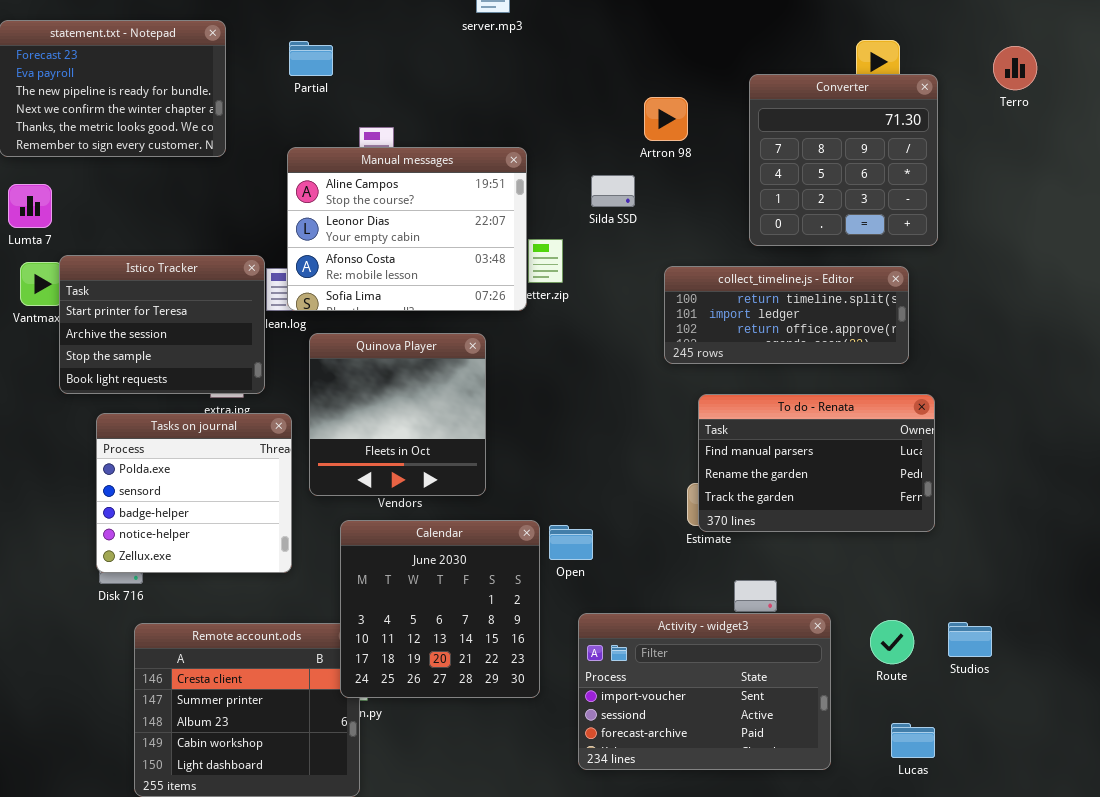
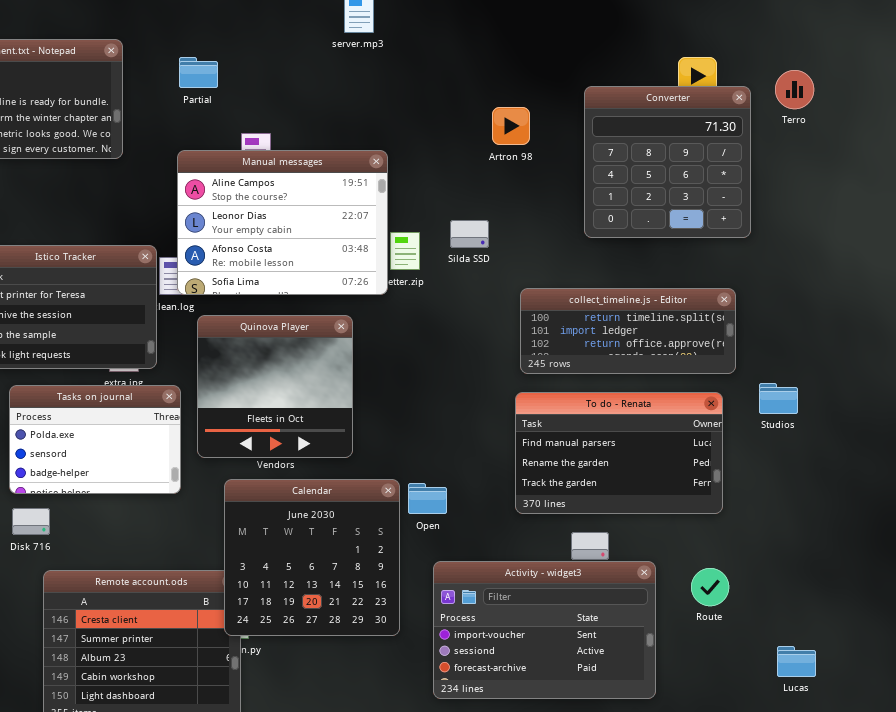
Terro: [993,46,1037,90] -> [775,70,814,109], moved
Silda SSD: [591,175,635,207] -> [450,220,489,248], moved
collect_timeline.js - Editor: [664,266,909,364] -> [520,288,736,374], moved
To do - Renata: [698,394,935,532] -> [515,392,723,514], moved
Tasks on journal: [96,413,292,573] -> [9,385,181,494], resized
Studios: [948,622,992,657] -> [759,383,798,414], moved
Lucas: [891,723,935,758] -> [777,646,816,677], moved

